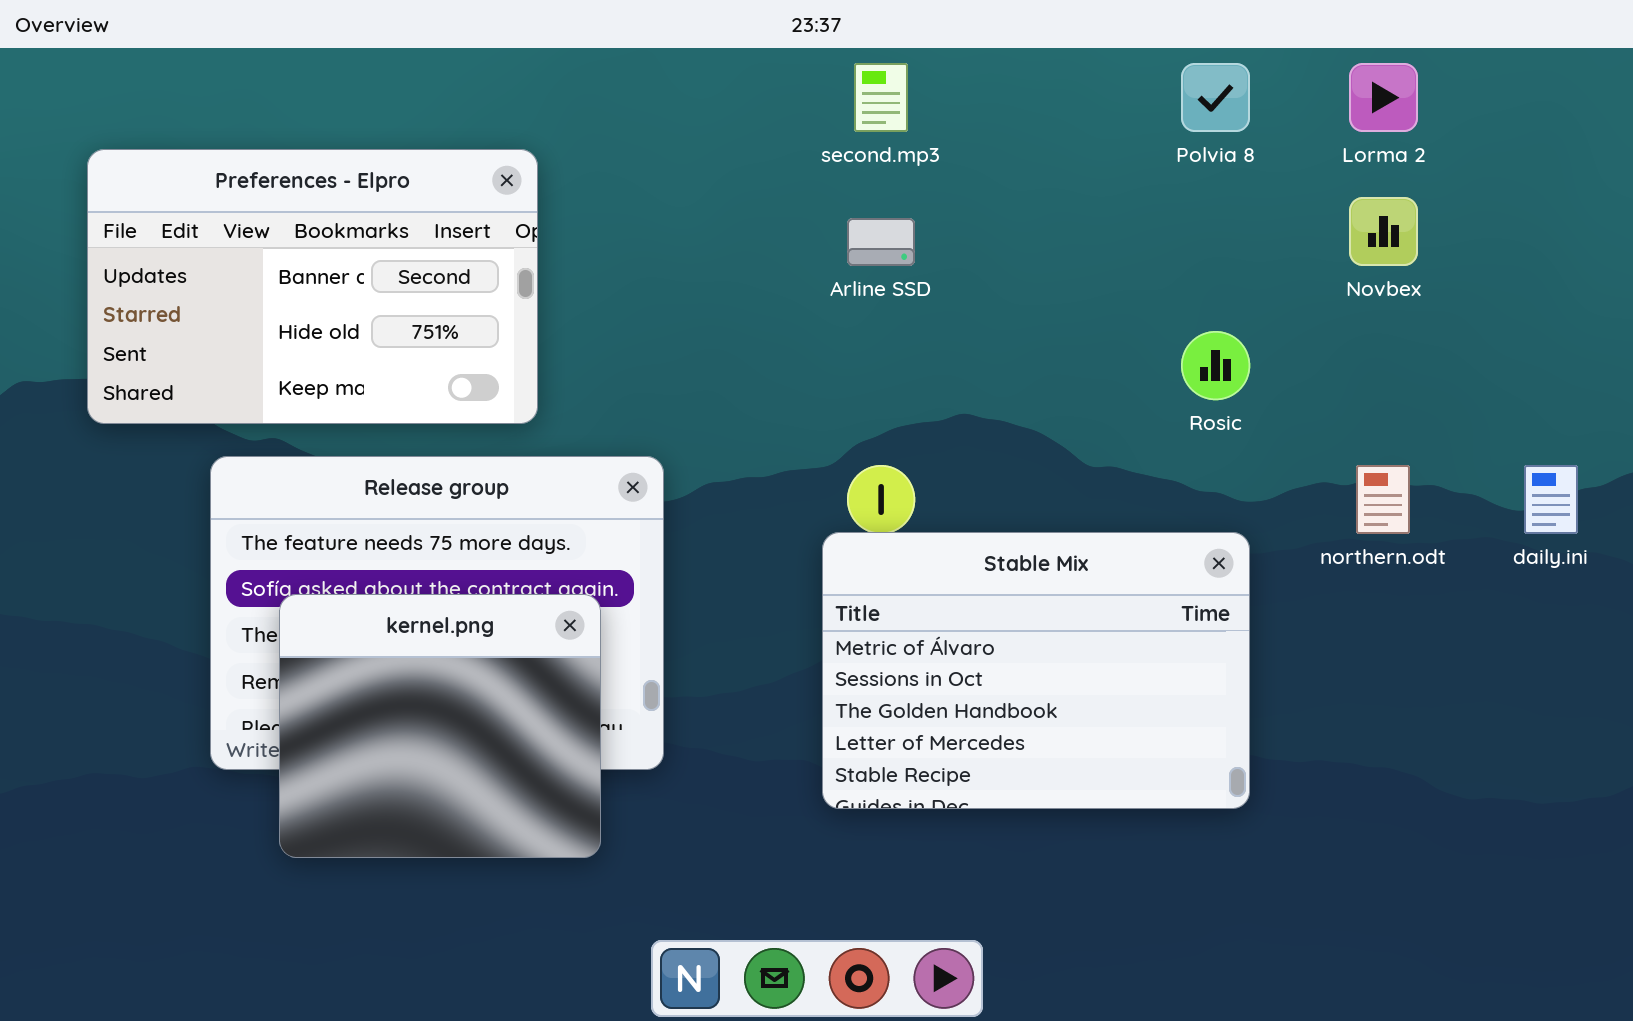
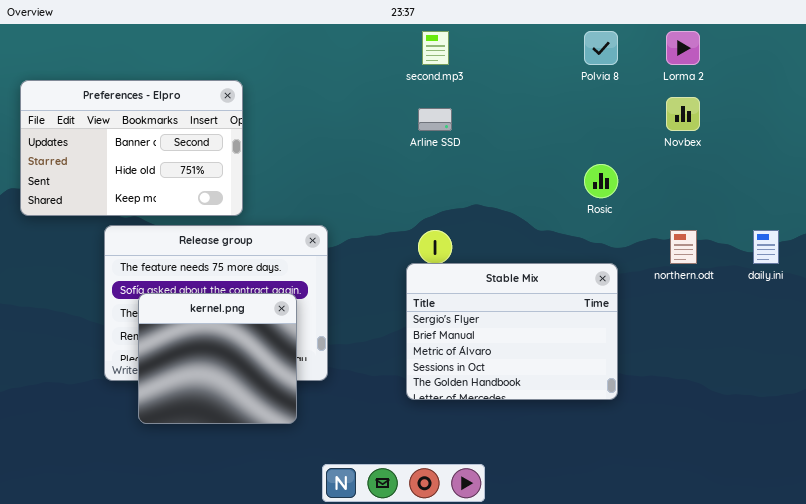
Preferences - Elpro: [87,149,538,424] -> [20,80,243,216], moved
Stable Mix: [822,532,1250,809] -> [406,263,618,400], scrolled up 2 rows

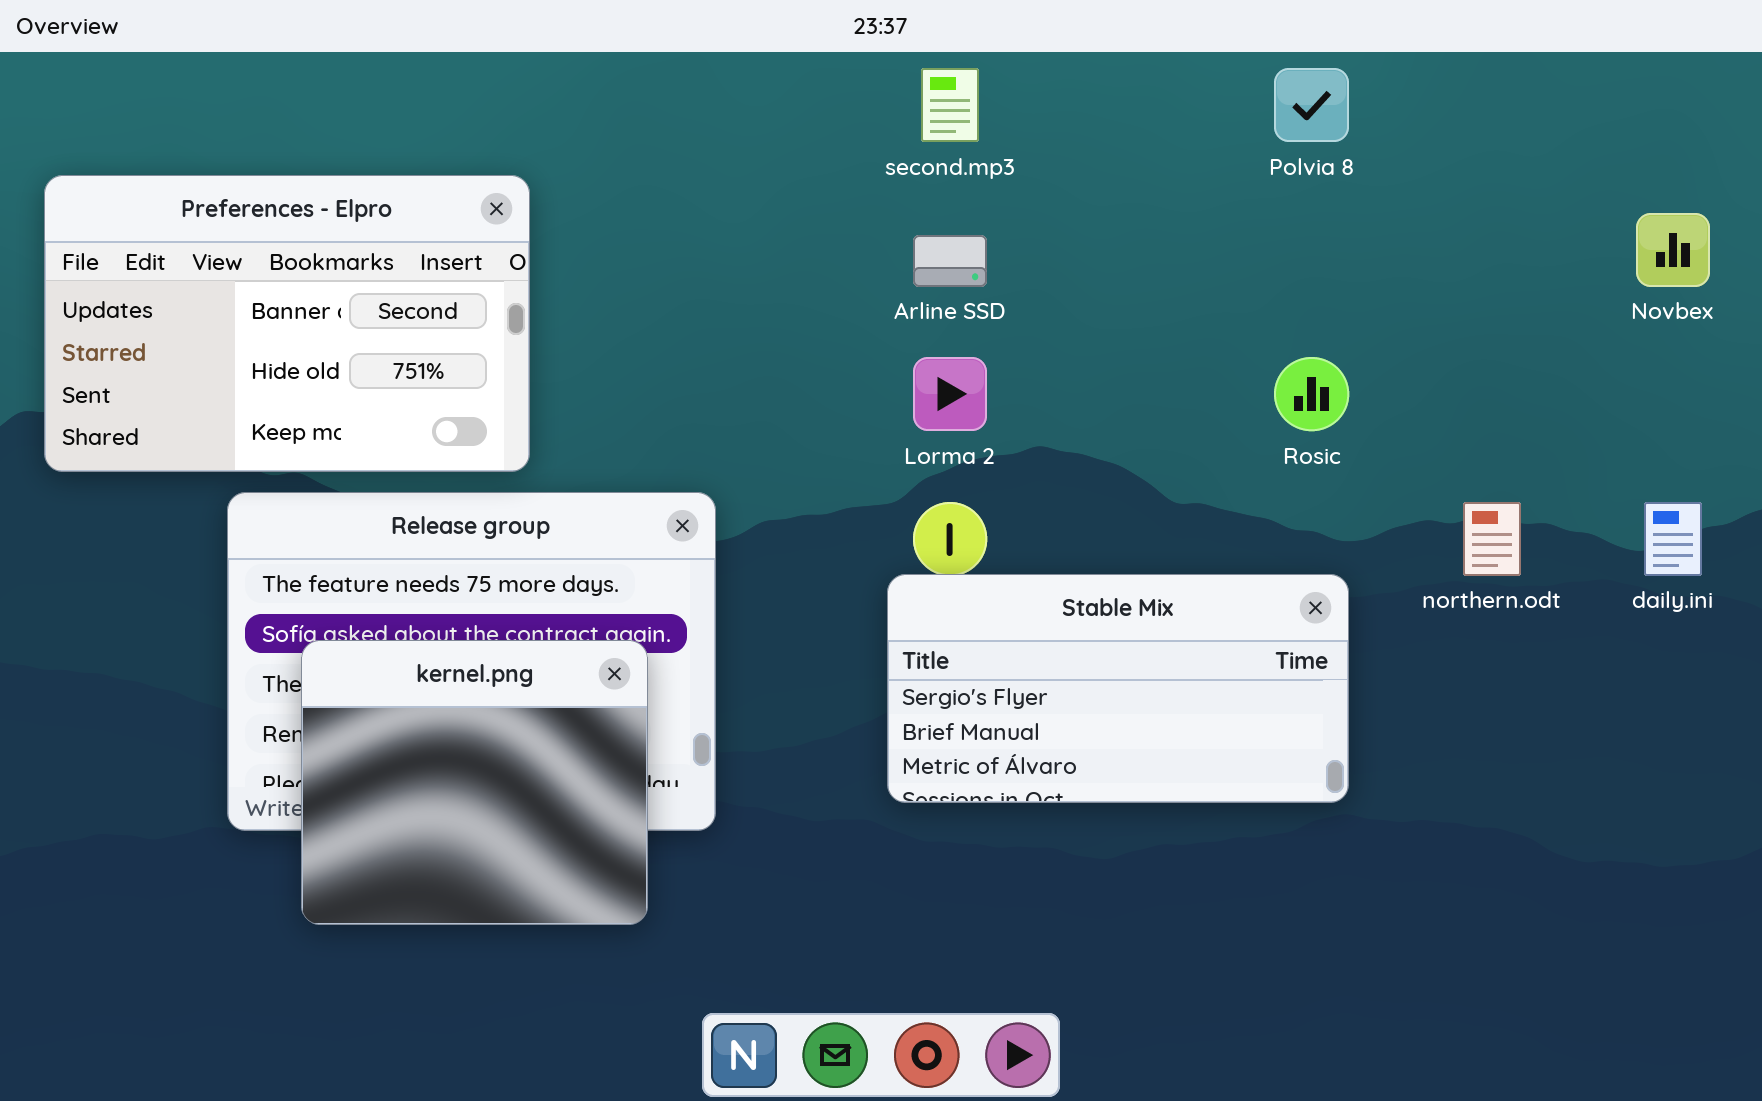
Lorma 2: [666,31,700,65] -> [913,357,987,431], moved
Novbex: [666,97,700,131] -> [1636,213,1710,287], moved
Stable Mix: [406,263,618,400] -> [887,574,1349,803], resized

